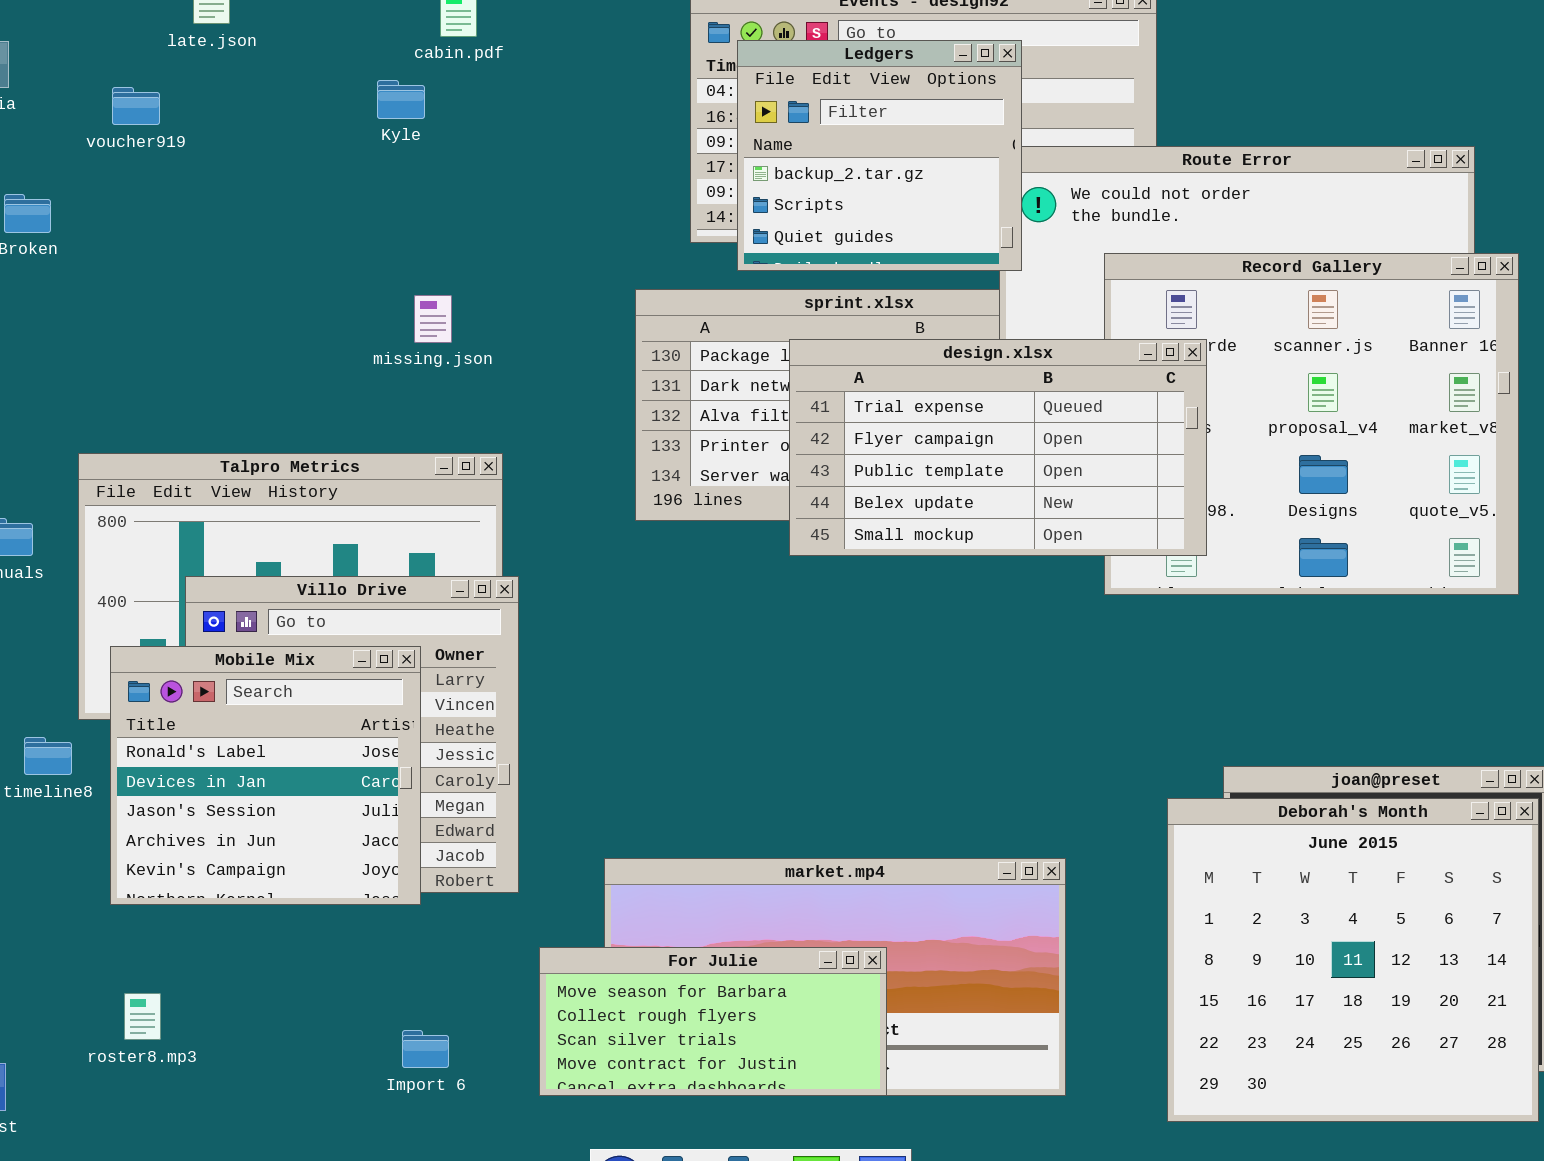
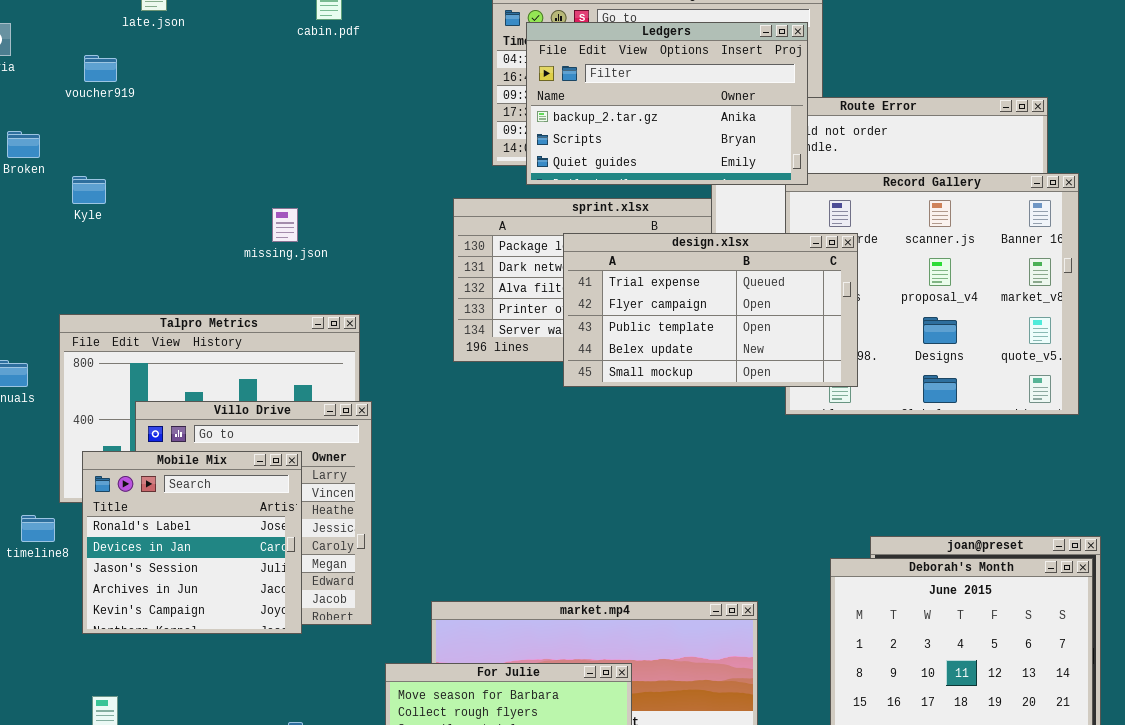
Ledgers: [737,40,1022,271] -> [526,22,808,185], resized
Kyle: [377,80,425,119] -> [72,176,106,204], moved
missing.json: [414,295,452,343] -> [272,208,298,242], moved

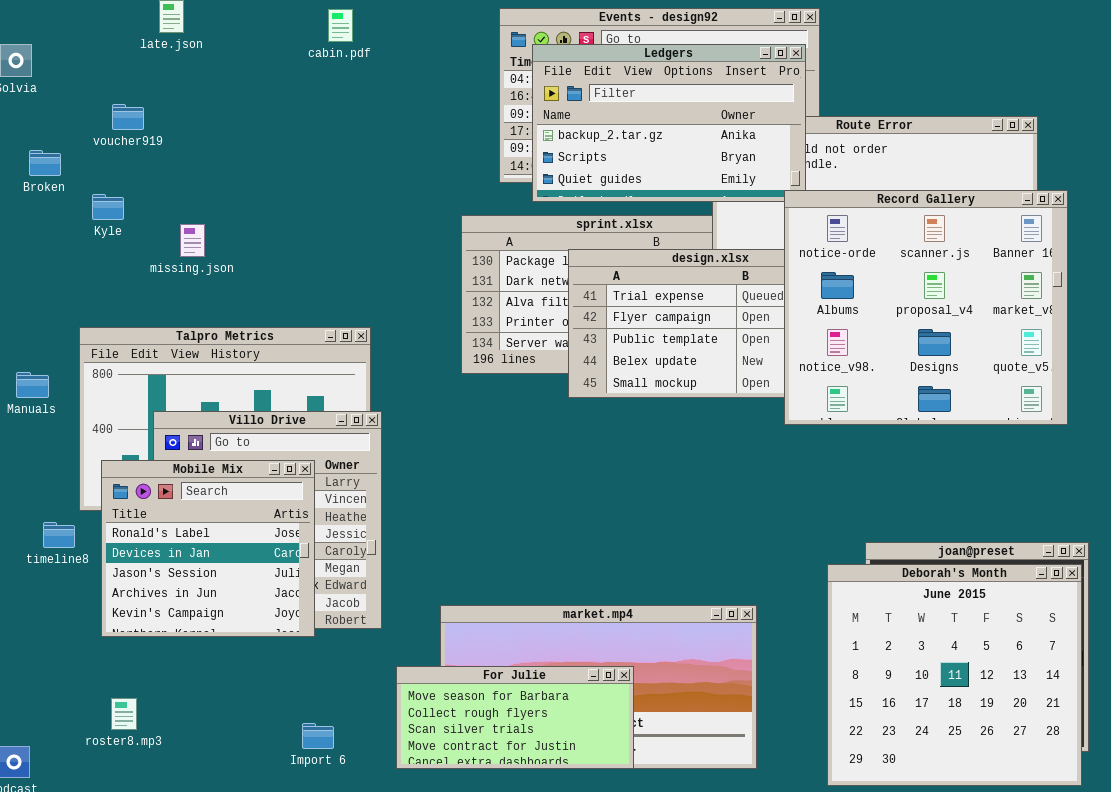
voucher919: [84,55,117,82] -> [112,104,144,130], moved
Record Gallery: [785,173,1079,415] -> [784,190,1068,425], raised
missing.json: [272,208,298,242] -> [180,224,205,257], moved

